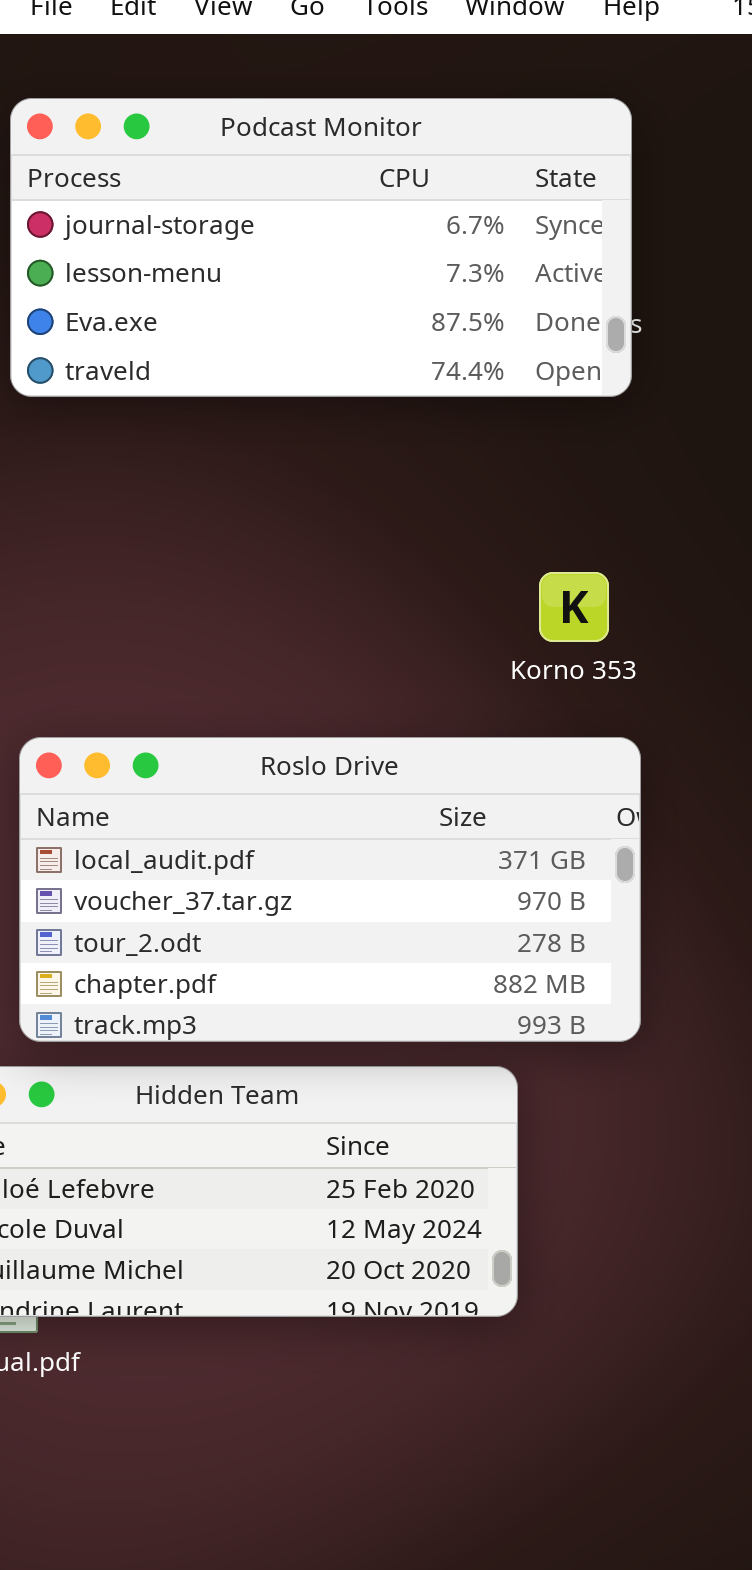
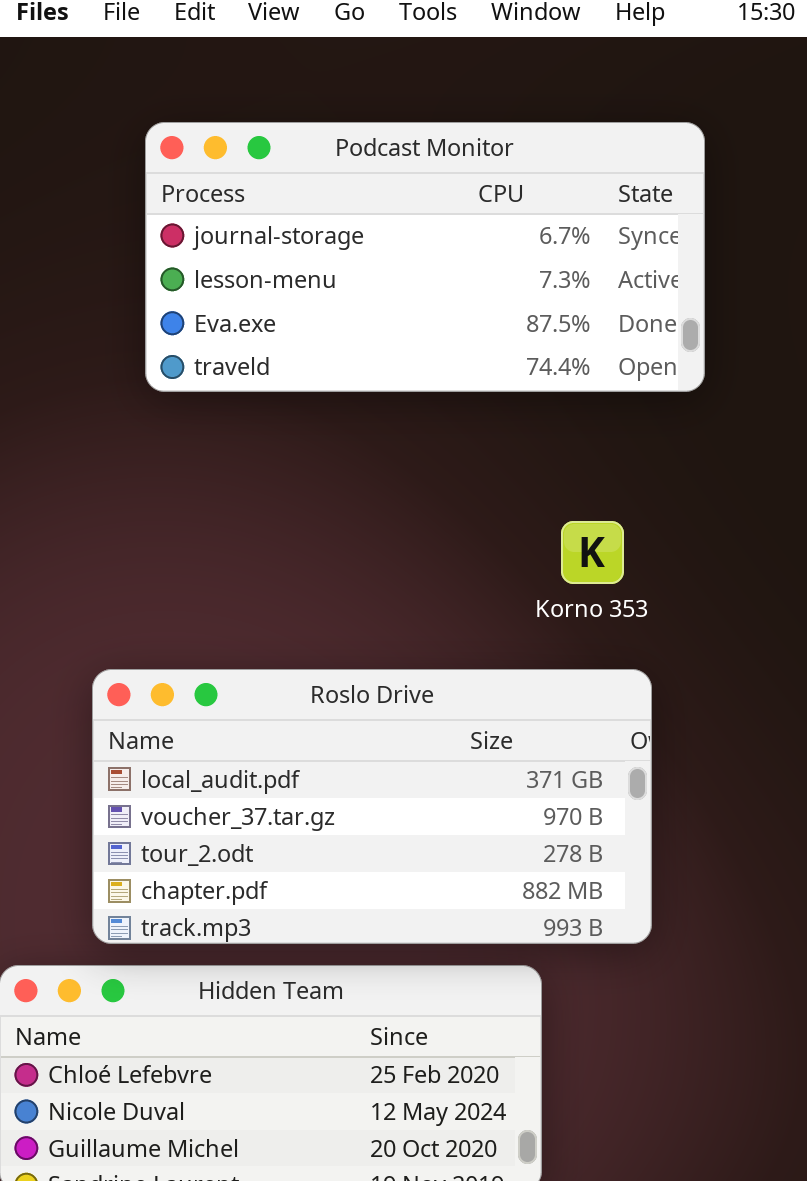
Podcast Monitor: [10,98,632,397] -> [145,122,705,392], moved

